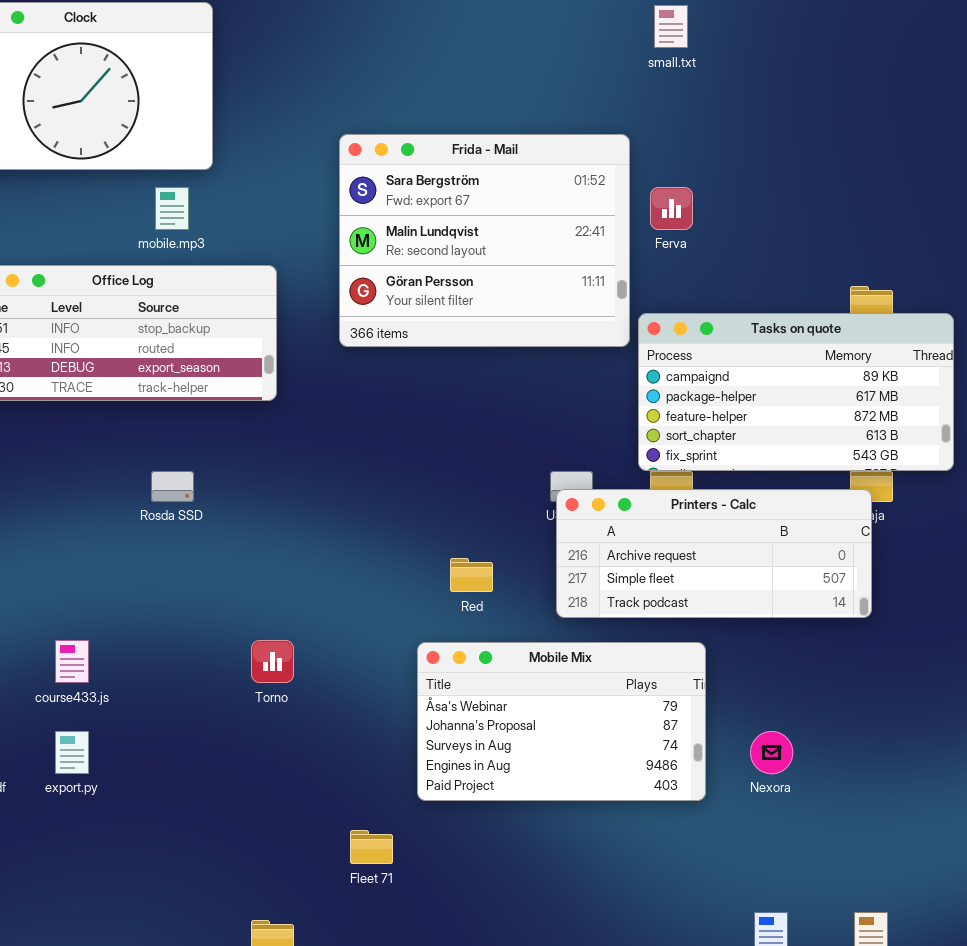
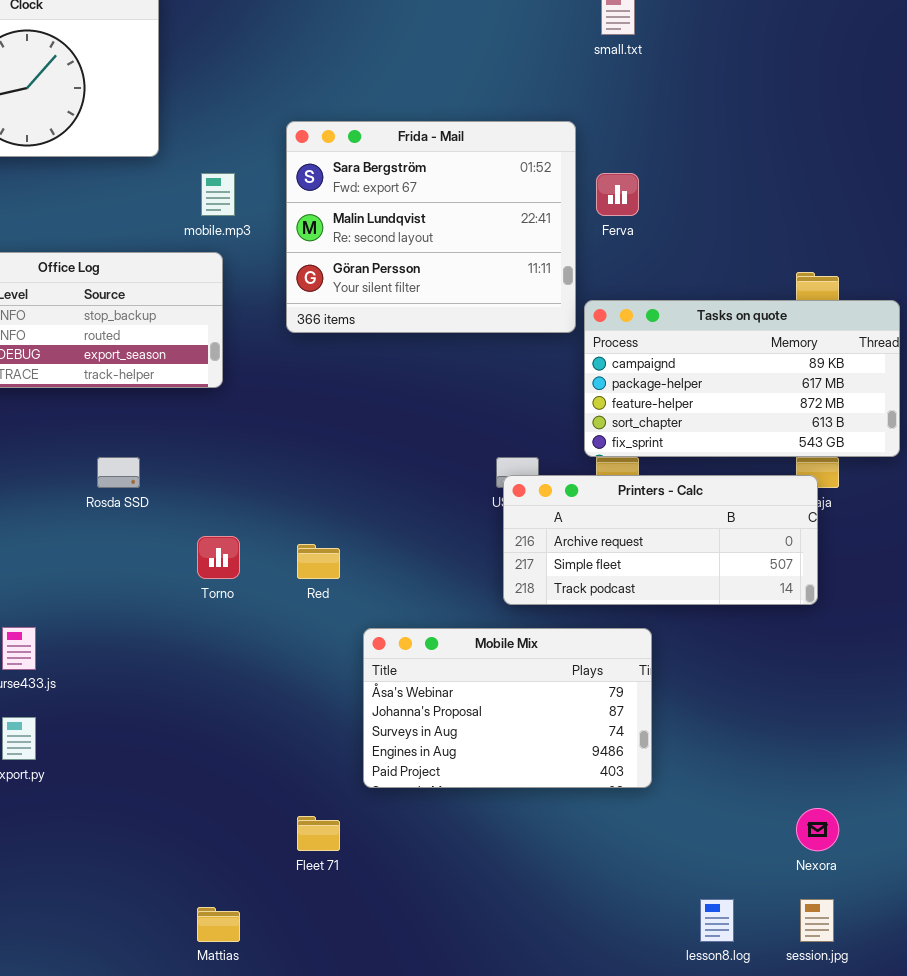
mobile.mp3: [155,187,189,230] -> [201,173,235,216], moved
Red: [450,558,493,592] -> [297,544,340,579], moved
Torno: [251,640,294,683] -> [197,536,240,579], moved
Nexora: [750,731,793,774] -> [796,808,839,851], moved

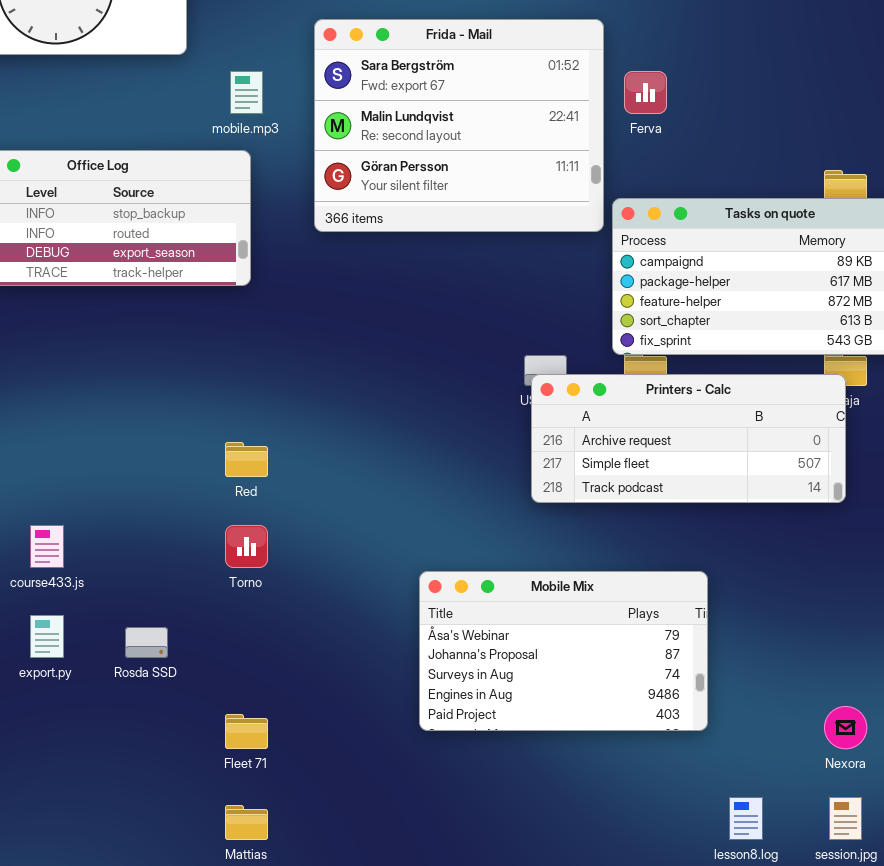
Rosda SSD: [97,457,140,488] -> [125,627,168,658], moved
Torno: [197,536,240,579] -> [225,525,268,568], moved
Red: [297,544,340,579] -> [225,442,268,477], moved
Mobile Mix: [363,628,652,788] -> [419,571,708,731], moved
Fleet 71: [297,816,340,851] -> [225,714,268,749], moved

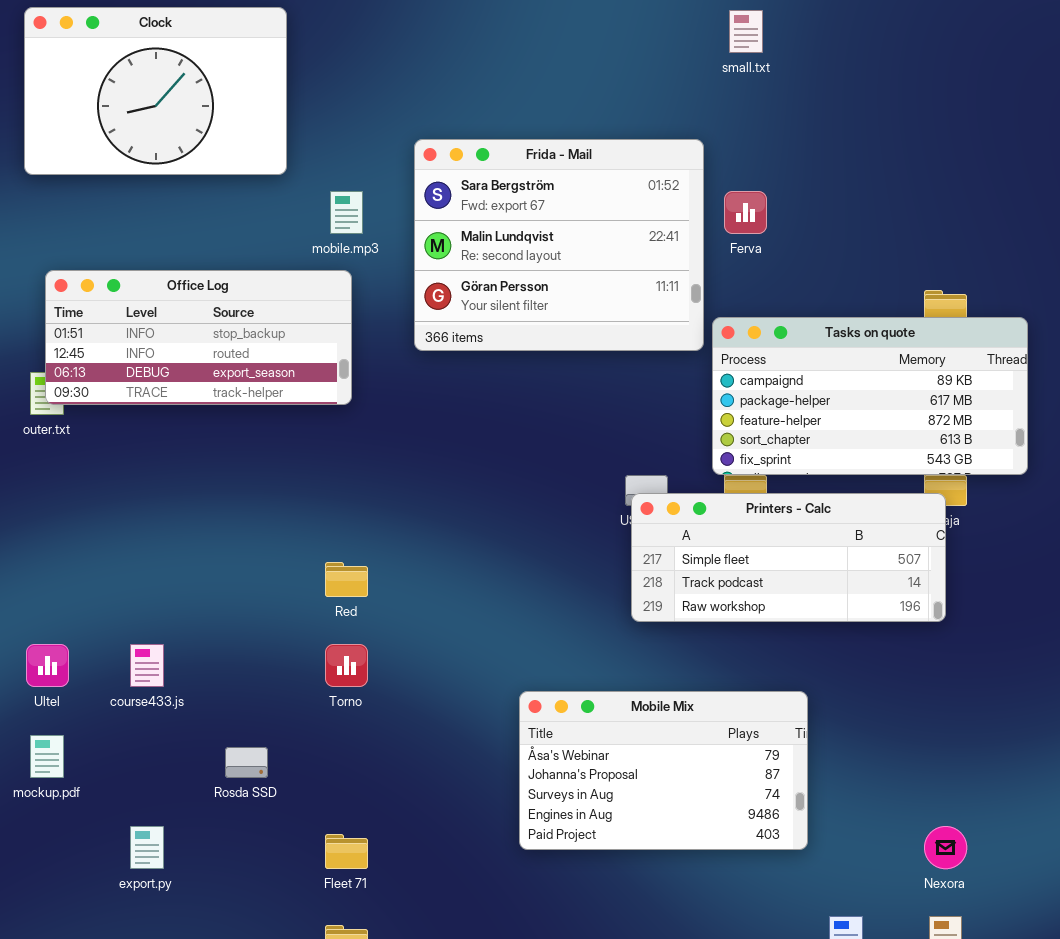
Printers - Calc: [531,374,846,503] -> [631,493,946,622], scrolled down 1 row
export.py: [30,615,64,658] -> [130,826,164,869], moved

